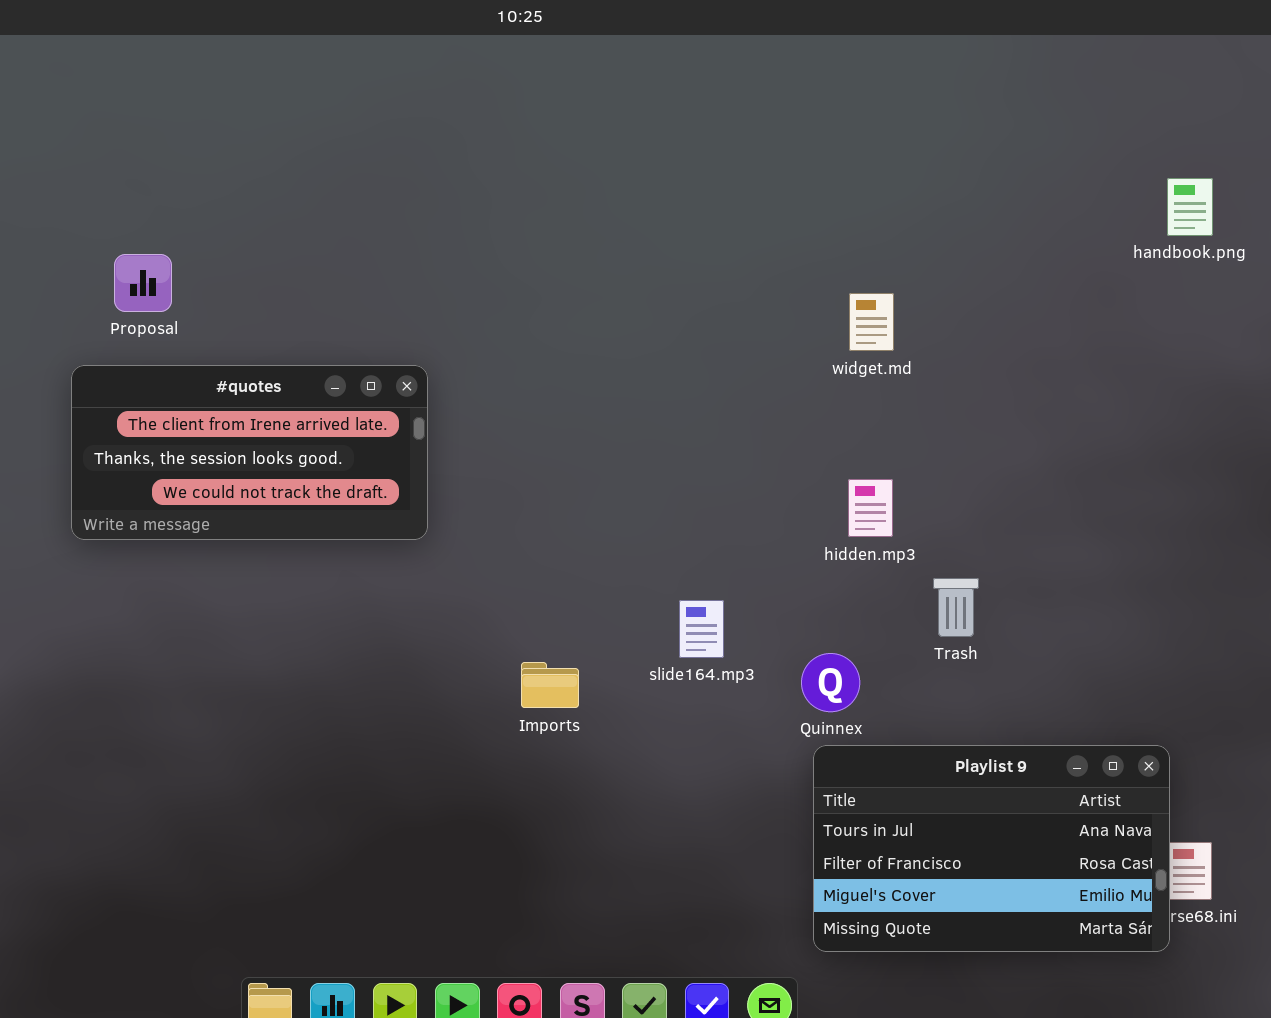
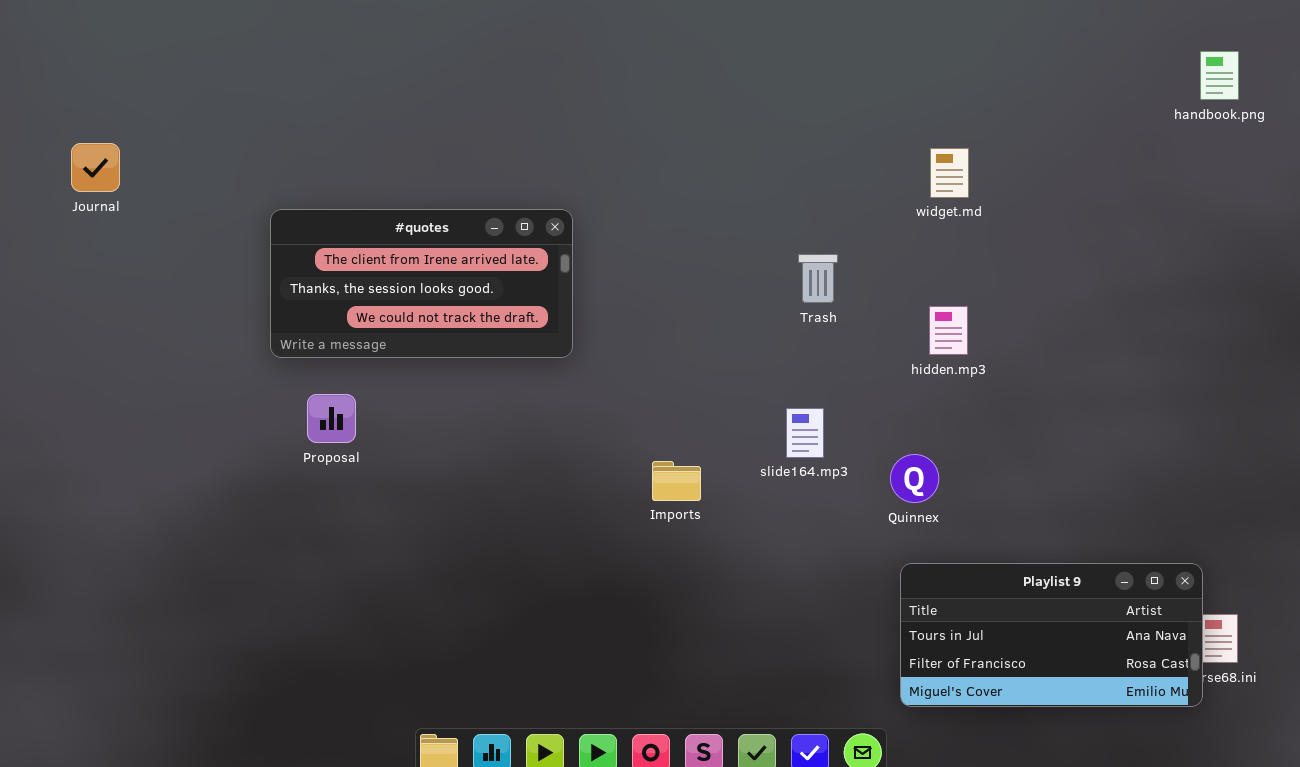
Proposal: [114,254,172,312] -> [307,394,356,443], moved
Trash: [933,578,979,637] -> [798,254,838,303], moved
Playlist 9: [813,745,1170,952] -> [900,563,1203,707], resized

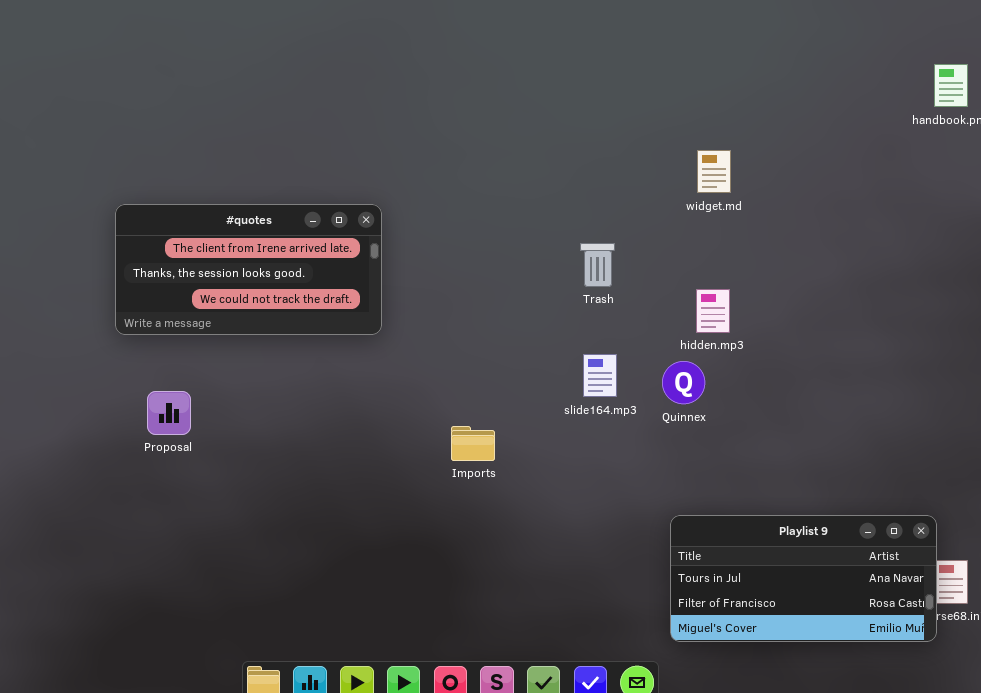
Proposal: [307,394,356,443] -> [147,391,191,435], moved
slide164.mp3: [786,408,824,458] -> [583,354,617,397], moved
Quinnex: [890,454,939,503] -> [662,361,705,404], moved

